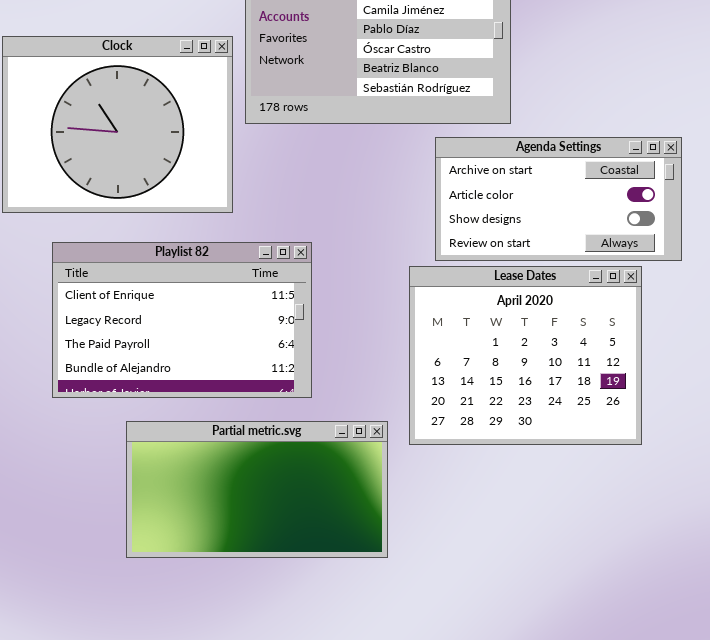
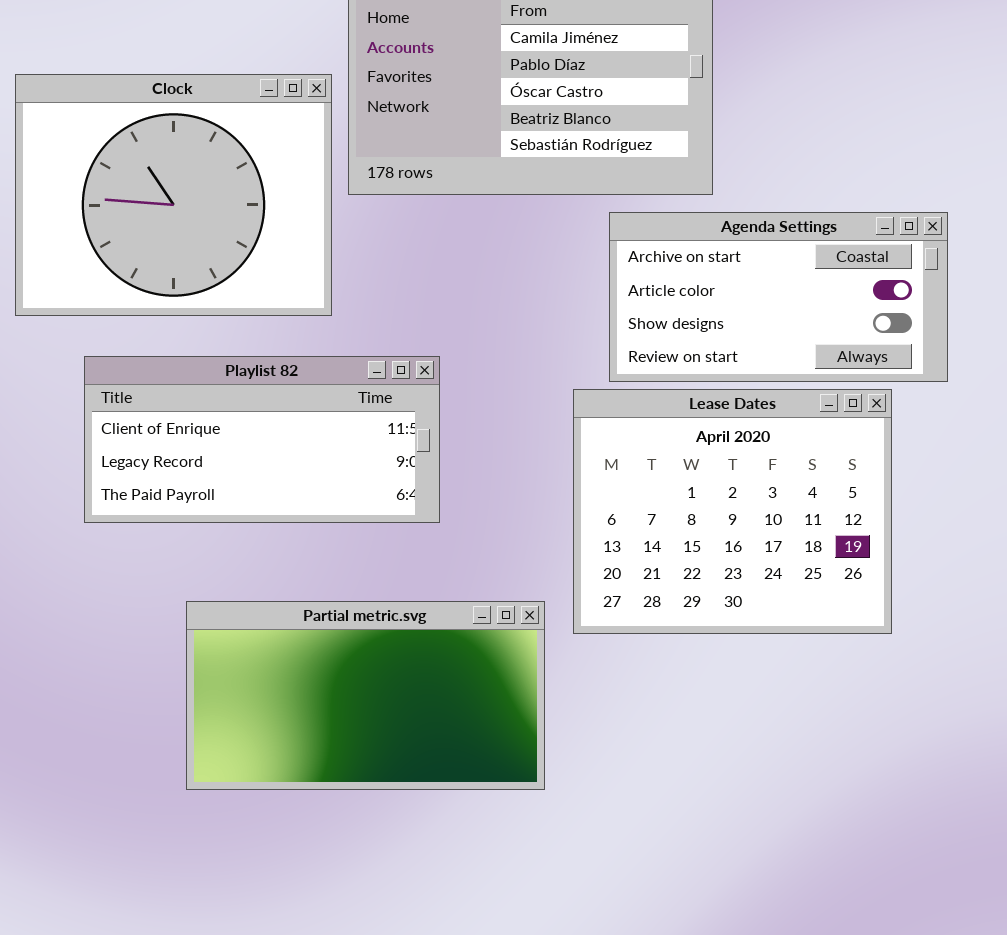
Playlist 82: [52,242,312,398] -> [84,356,440,523], resized

